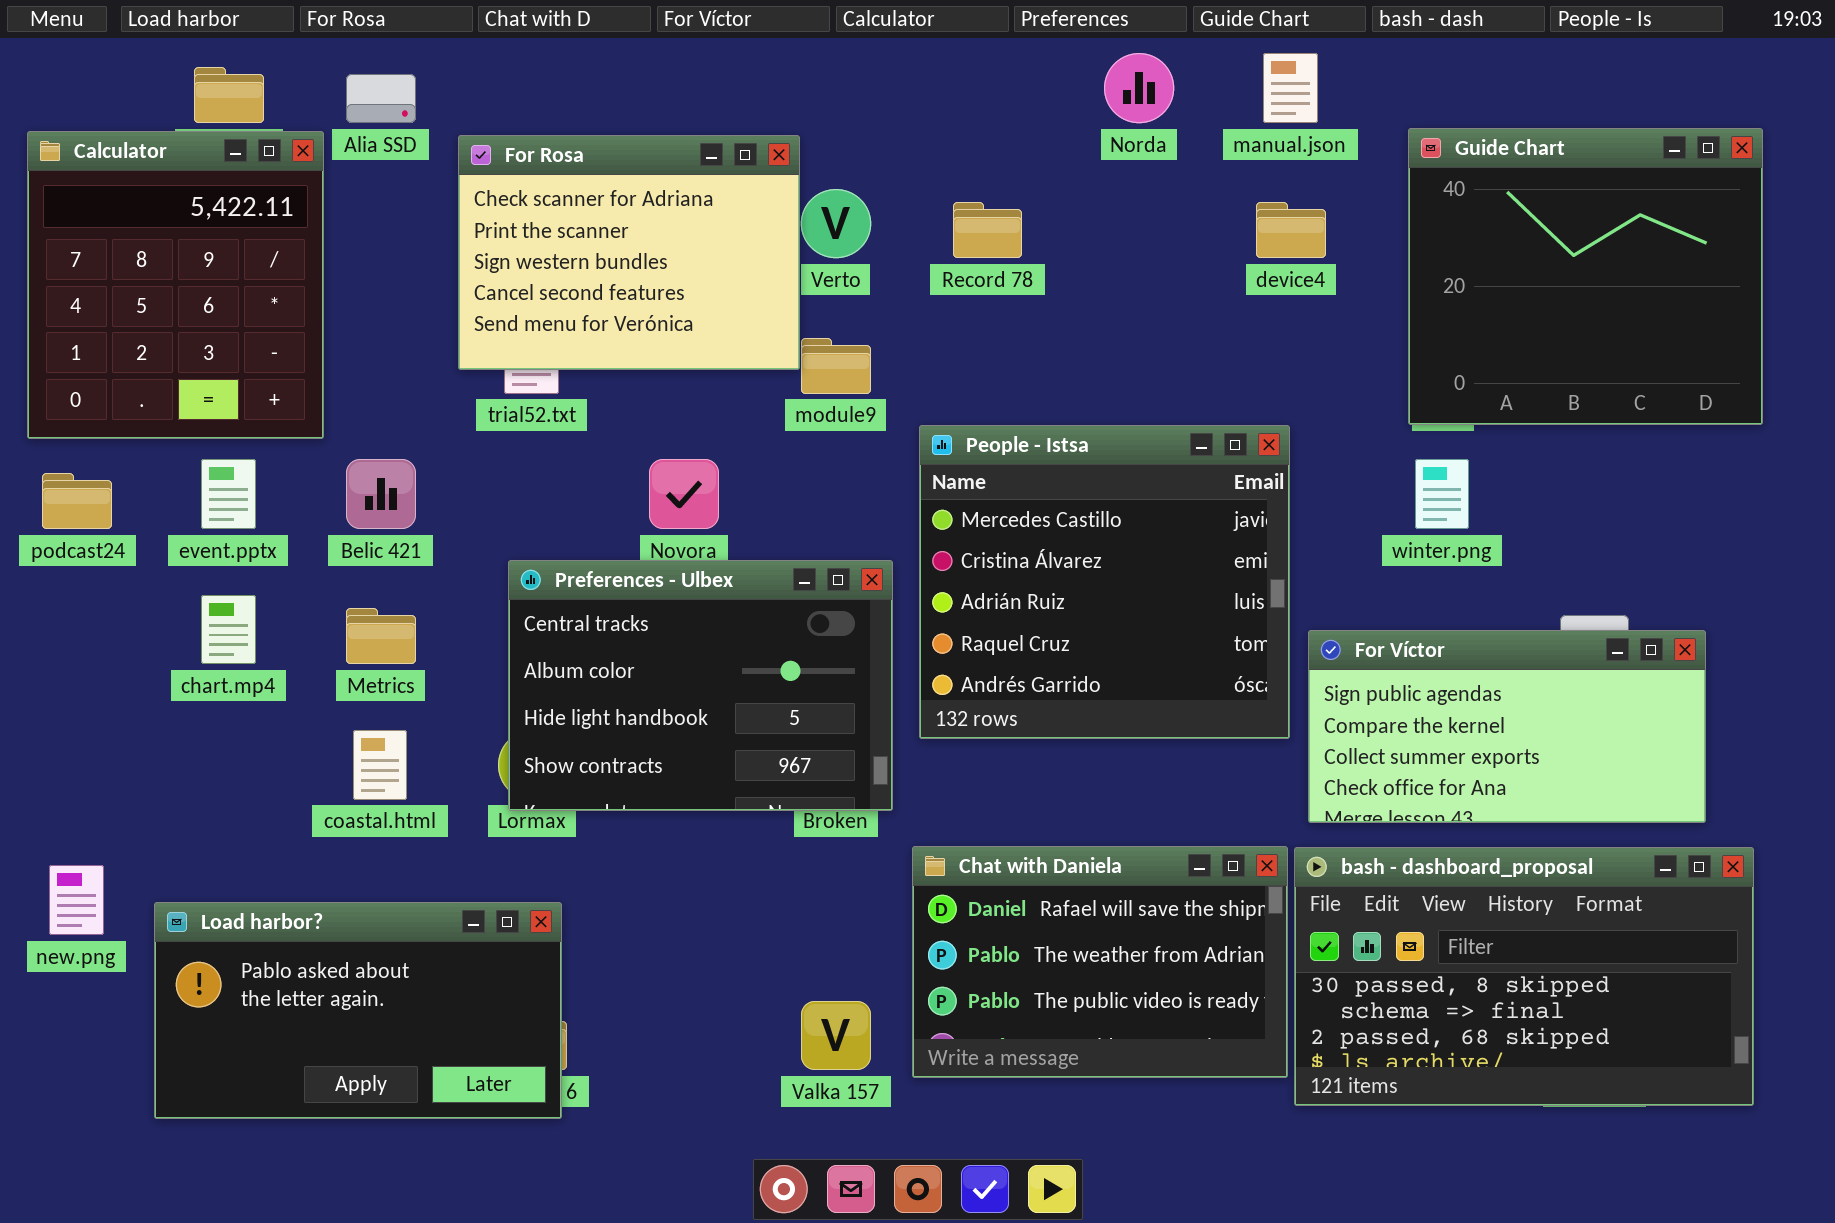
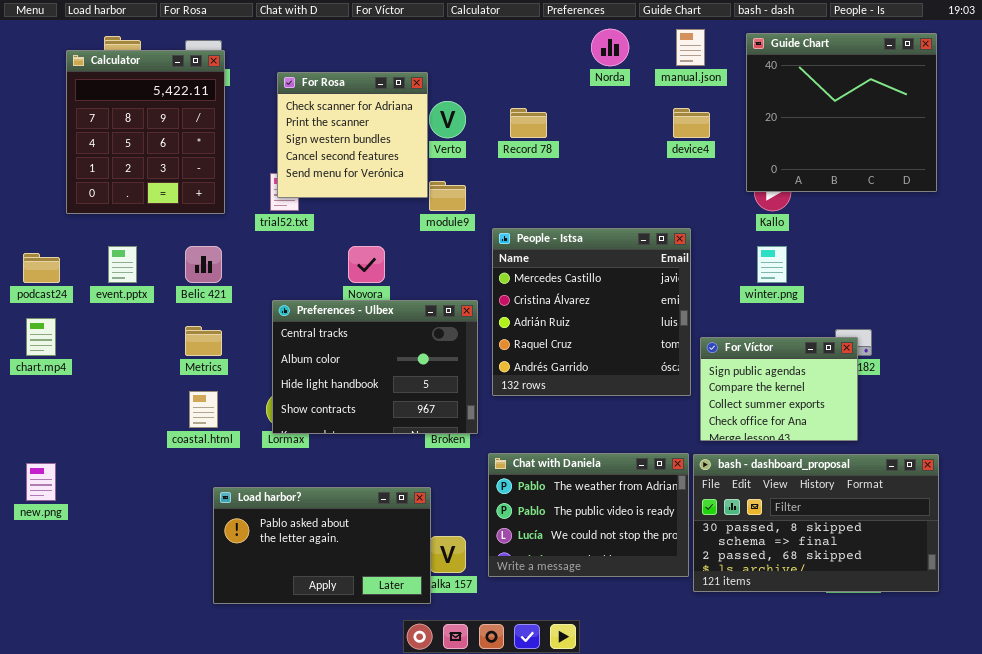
Guide Chart: [1408,128,1763,425] -> [746,33,937,192], moved
Calculator: [27,131,324,439] -> [66,50,225,214], moved
For Rosa: [458,135,800,370] -> [277,72,428,198], resized
chart.mp4: [201,595,256,664] -> [26,318,56,356], moved
For Víctor: [1308,630,1706,823] -> [700,337,858,441], resized
Chat with Daniela: [912,846,1288,1078] -> [488,453,689,577], scrolled down 1 row
Load harbor?: [154,902,562,1119] -> [213,487,431,604], moved

